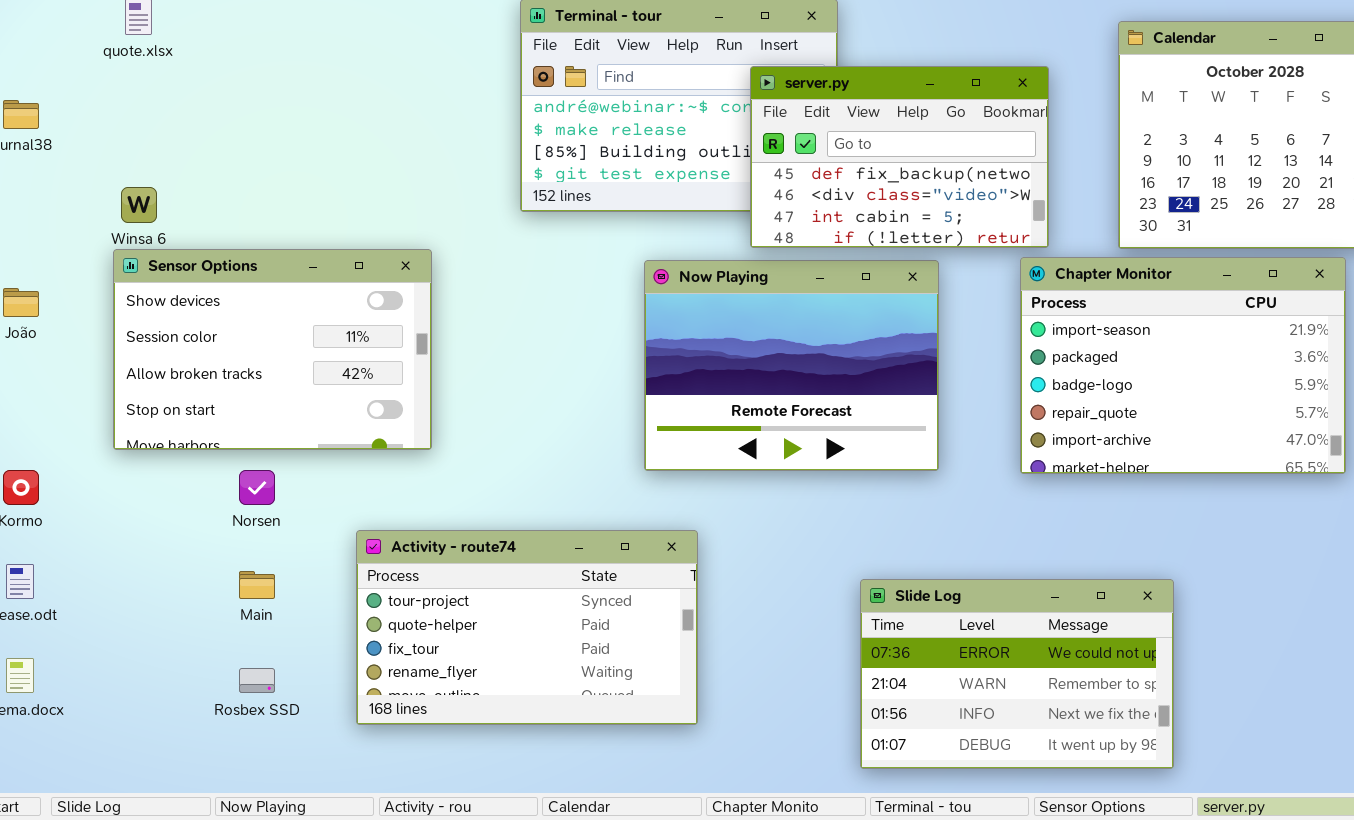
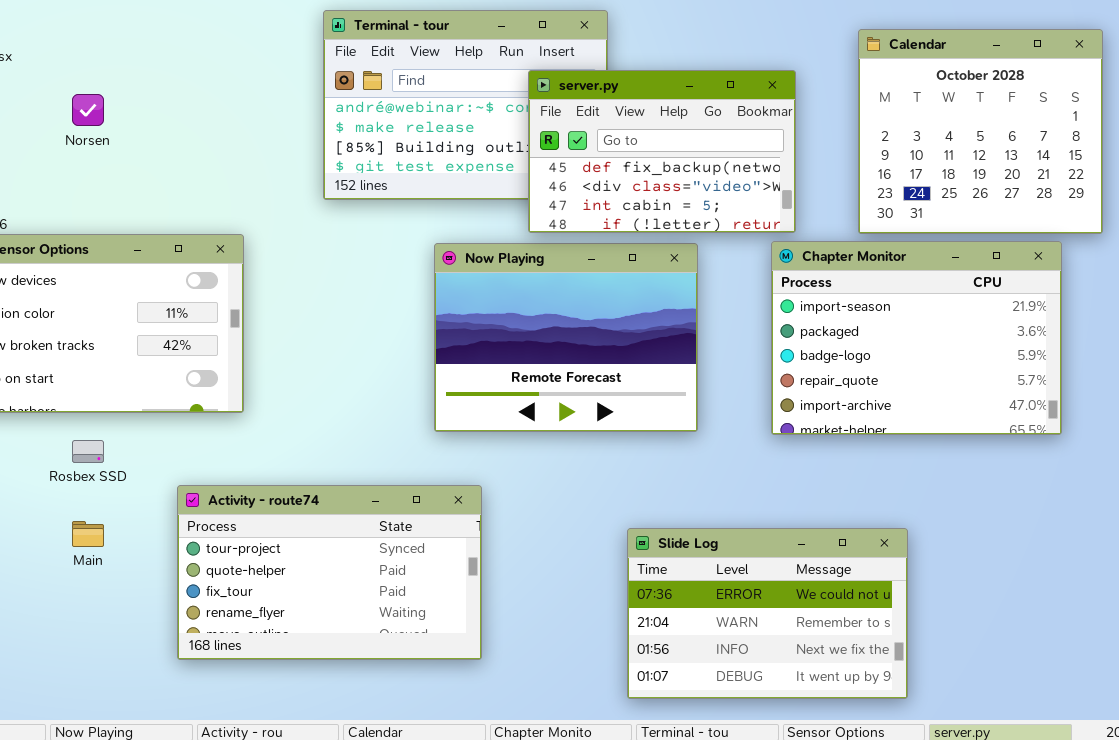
Norsen: [239,470,275,505] -> [72,94,104,126], moved
Rosbex SSD: [239,668,275,693] -> [72,440,104,463], moved

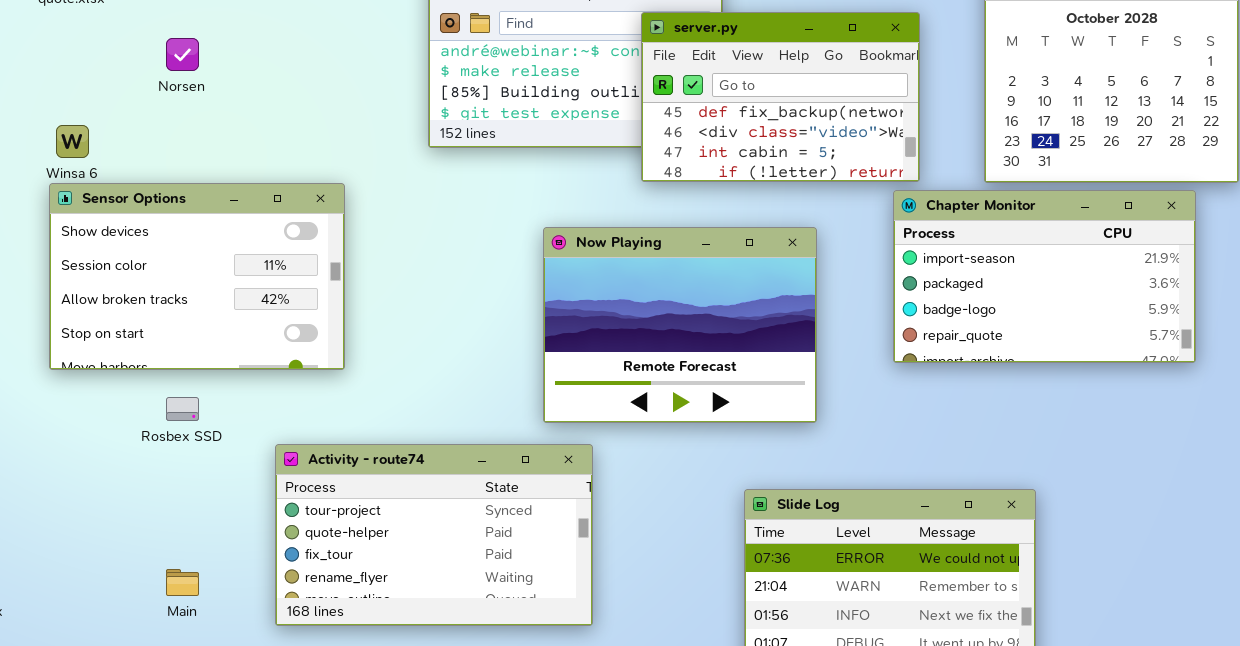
Chapter Monitor: [771,241,1062,435] -> [893,190,1196,363], resized
Now Playing: [434,243,698,432] -> [543,227,817,423], moved
Main: [72,521,104,547] -> [166,569,199,596], moved

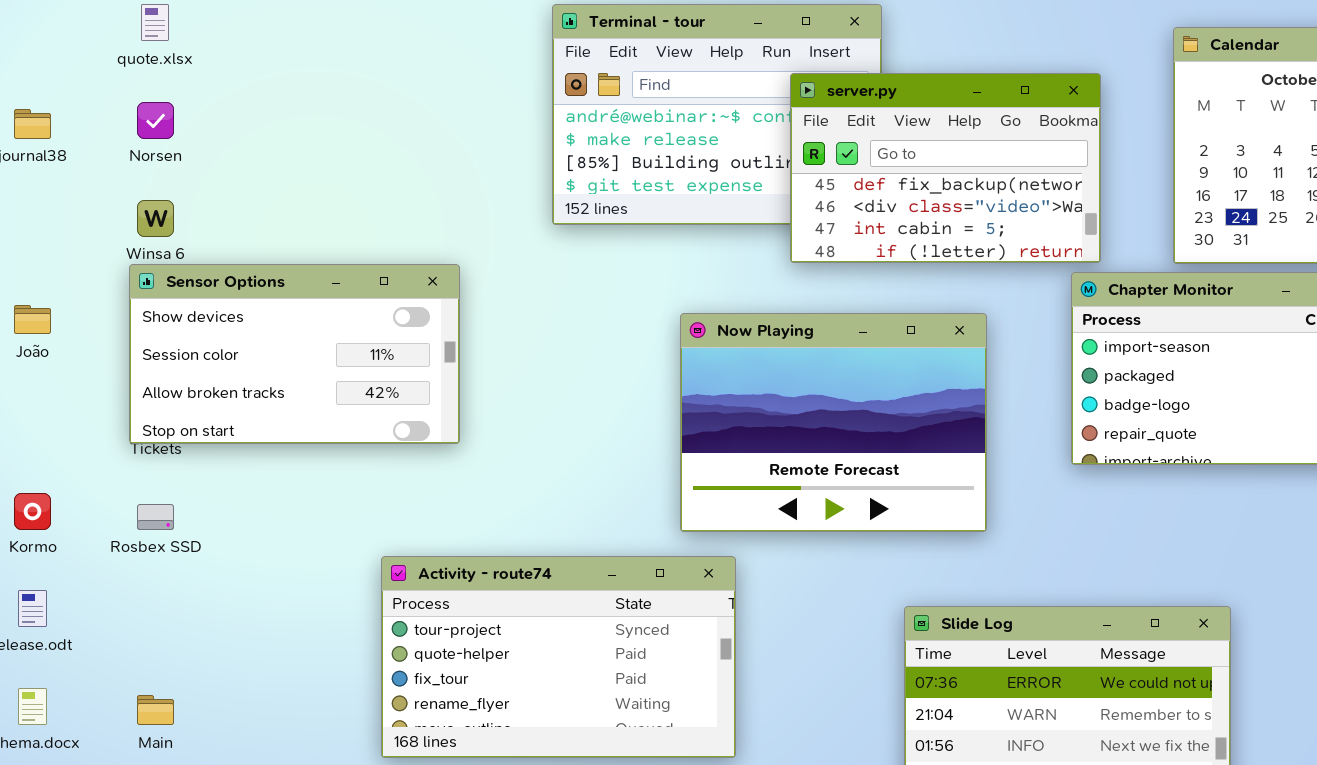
Norsen: [166,38,199,71] -> [137,102,174,139], moved
Sensor Options: [49,183,345,370] -> [129,264,460,444], resized
Rosbex SSD: [166,397,199,421] -> [137,504,174,530], moved
Main: [166,569,199,596] -> [137,695,174,725], moved

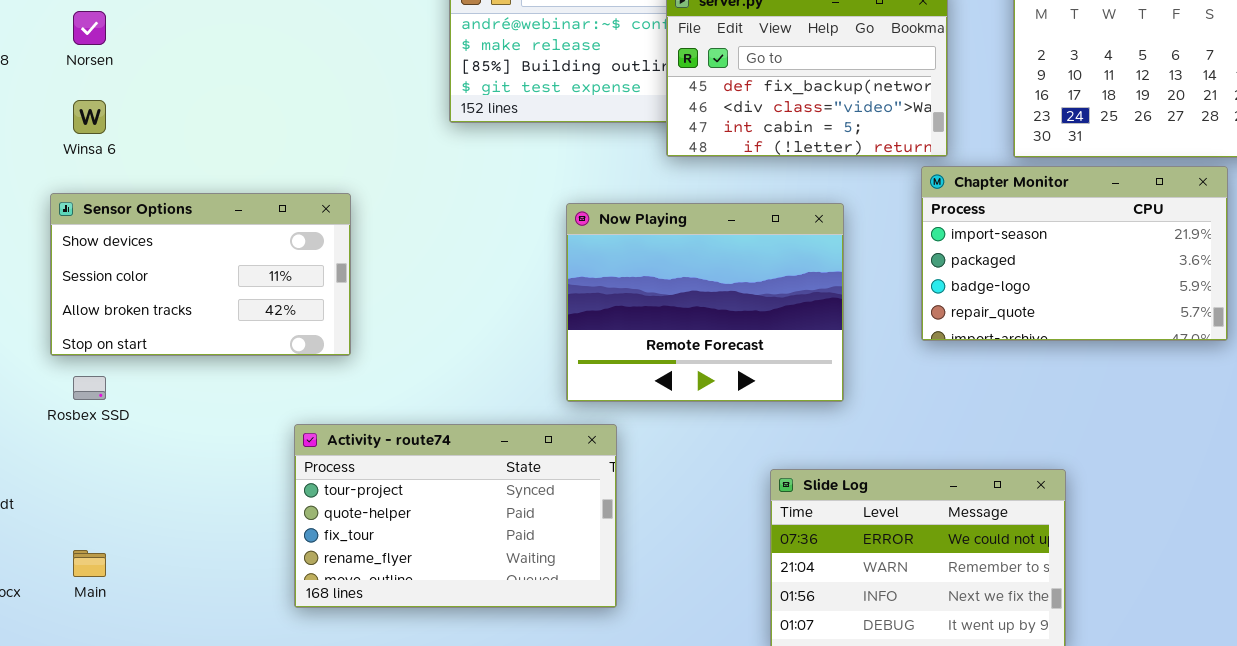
Sensor Options: [129,264,460,444] -> [50,193,351,356], moved

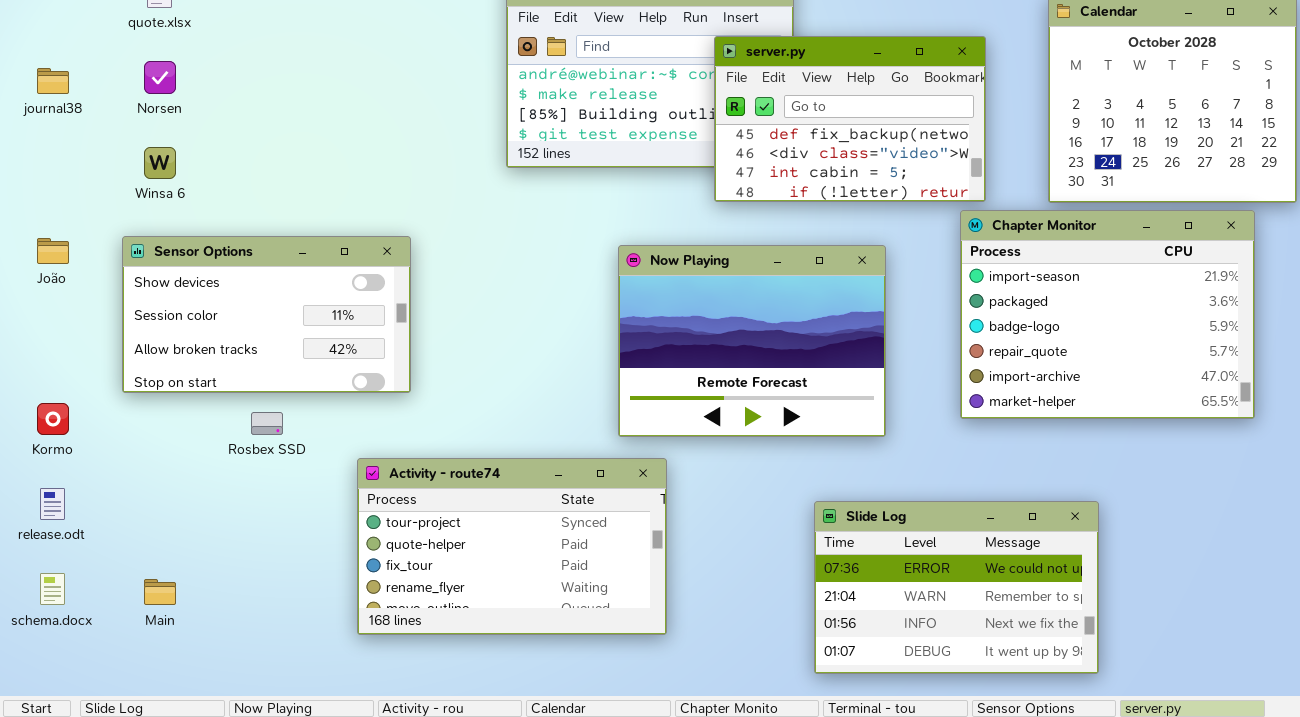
Chapter Monitor: [921,166,1228,341] -> [960,210,1255,419], resized
Rosbex SSD: [73,376,106,400] -> [251,412,283,435], moved

